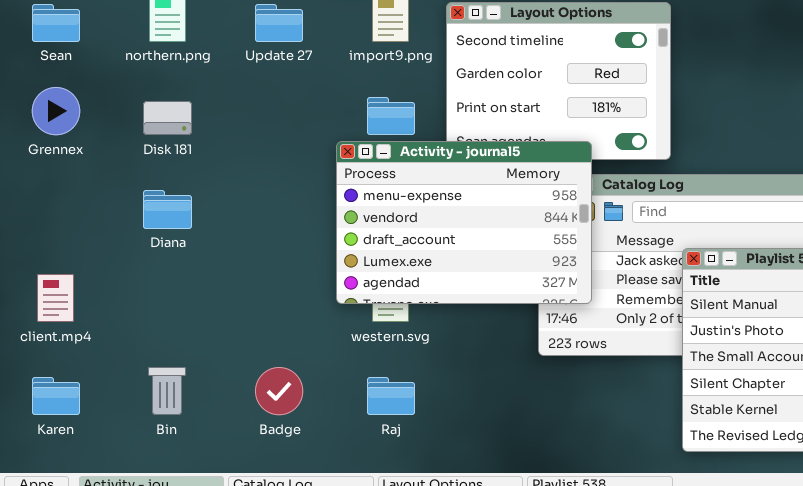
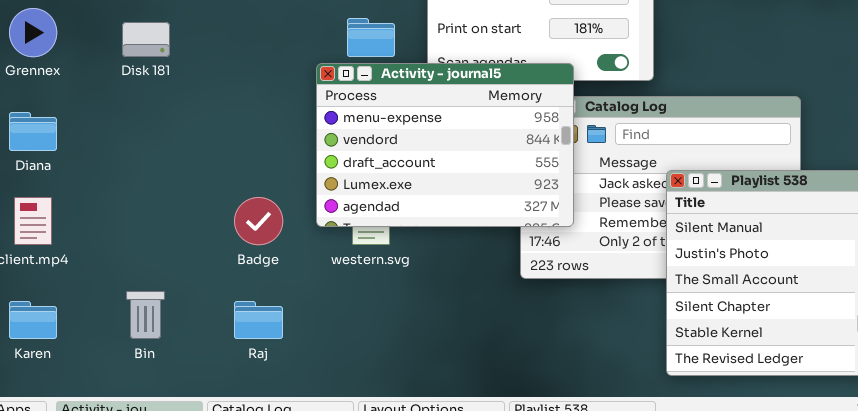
Diana: [143,190,192,229] -> [9,112,57,151], moved
Badge: [255,367,303,415] -> [234,197,283,245], moved
Raj: [367,377,415,415] -> [234,301,283,339], moved

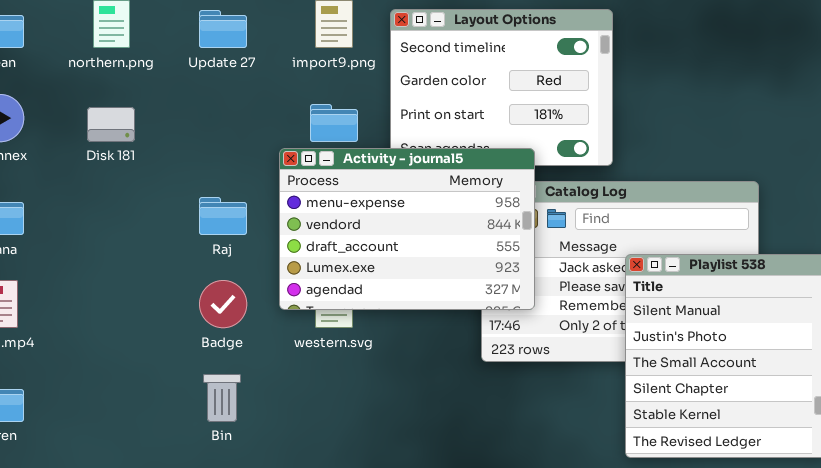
Bin: [126,291,165,339] -> [203,374,241,422], moved
Raj: [234,301,283,339] -> [199,197,247,235], moved

